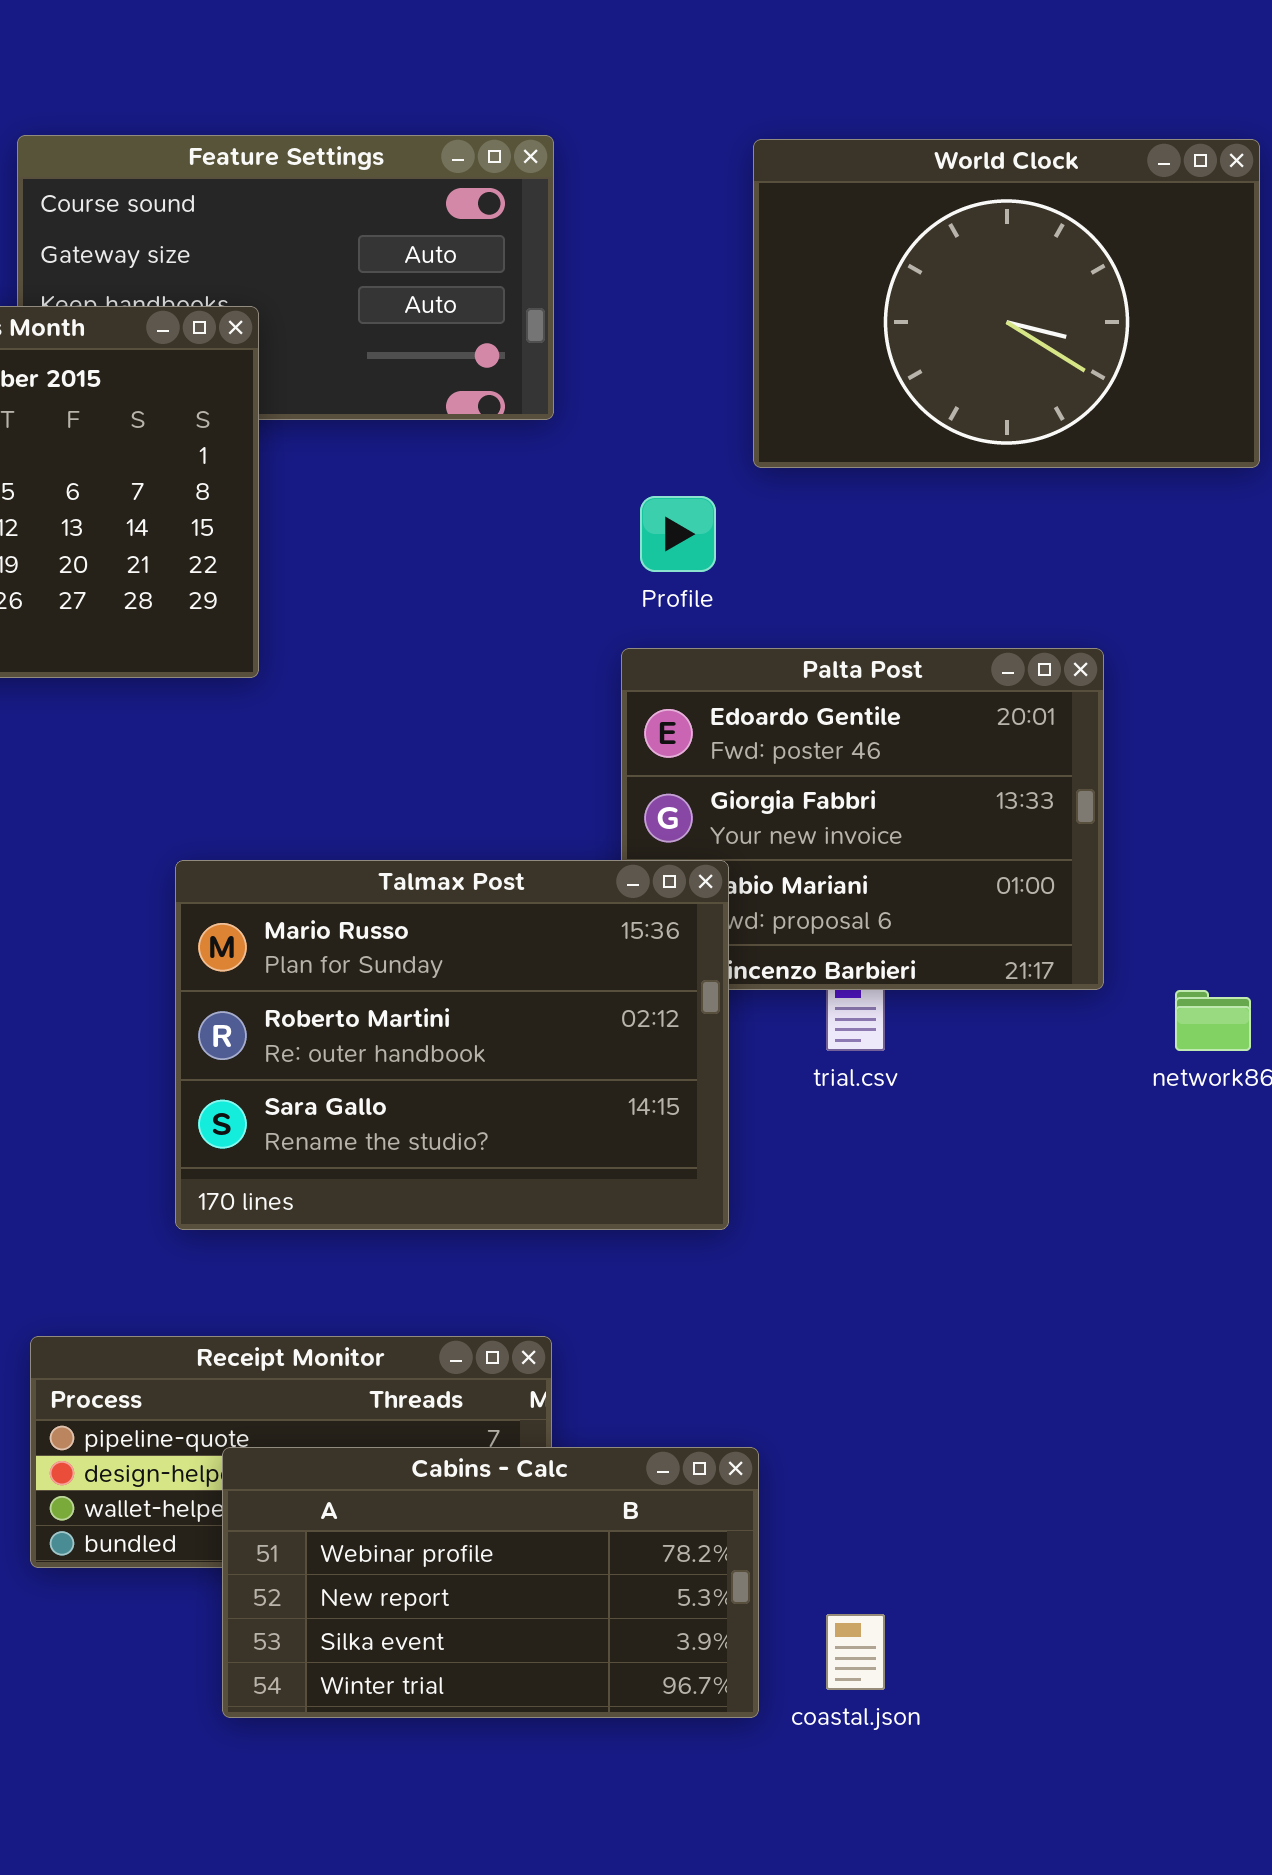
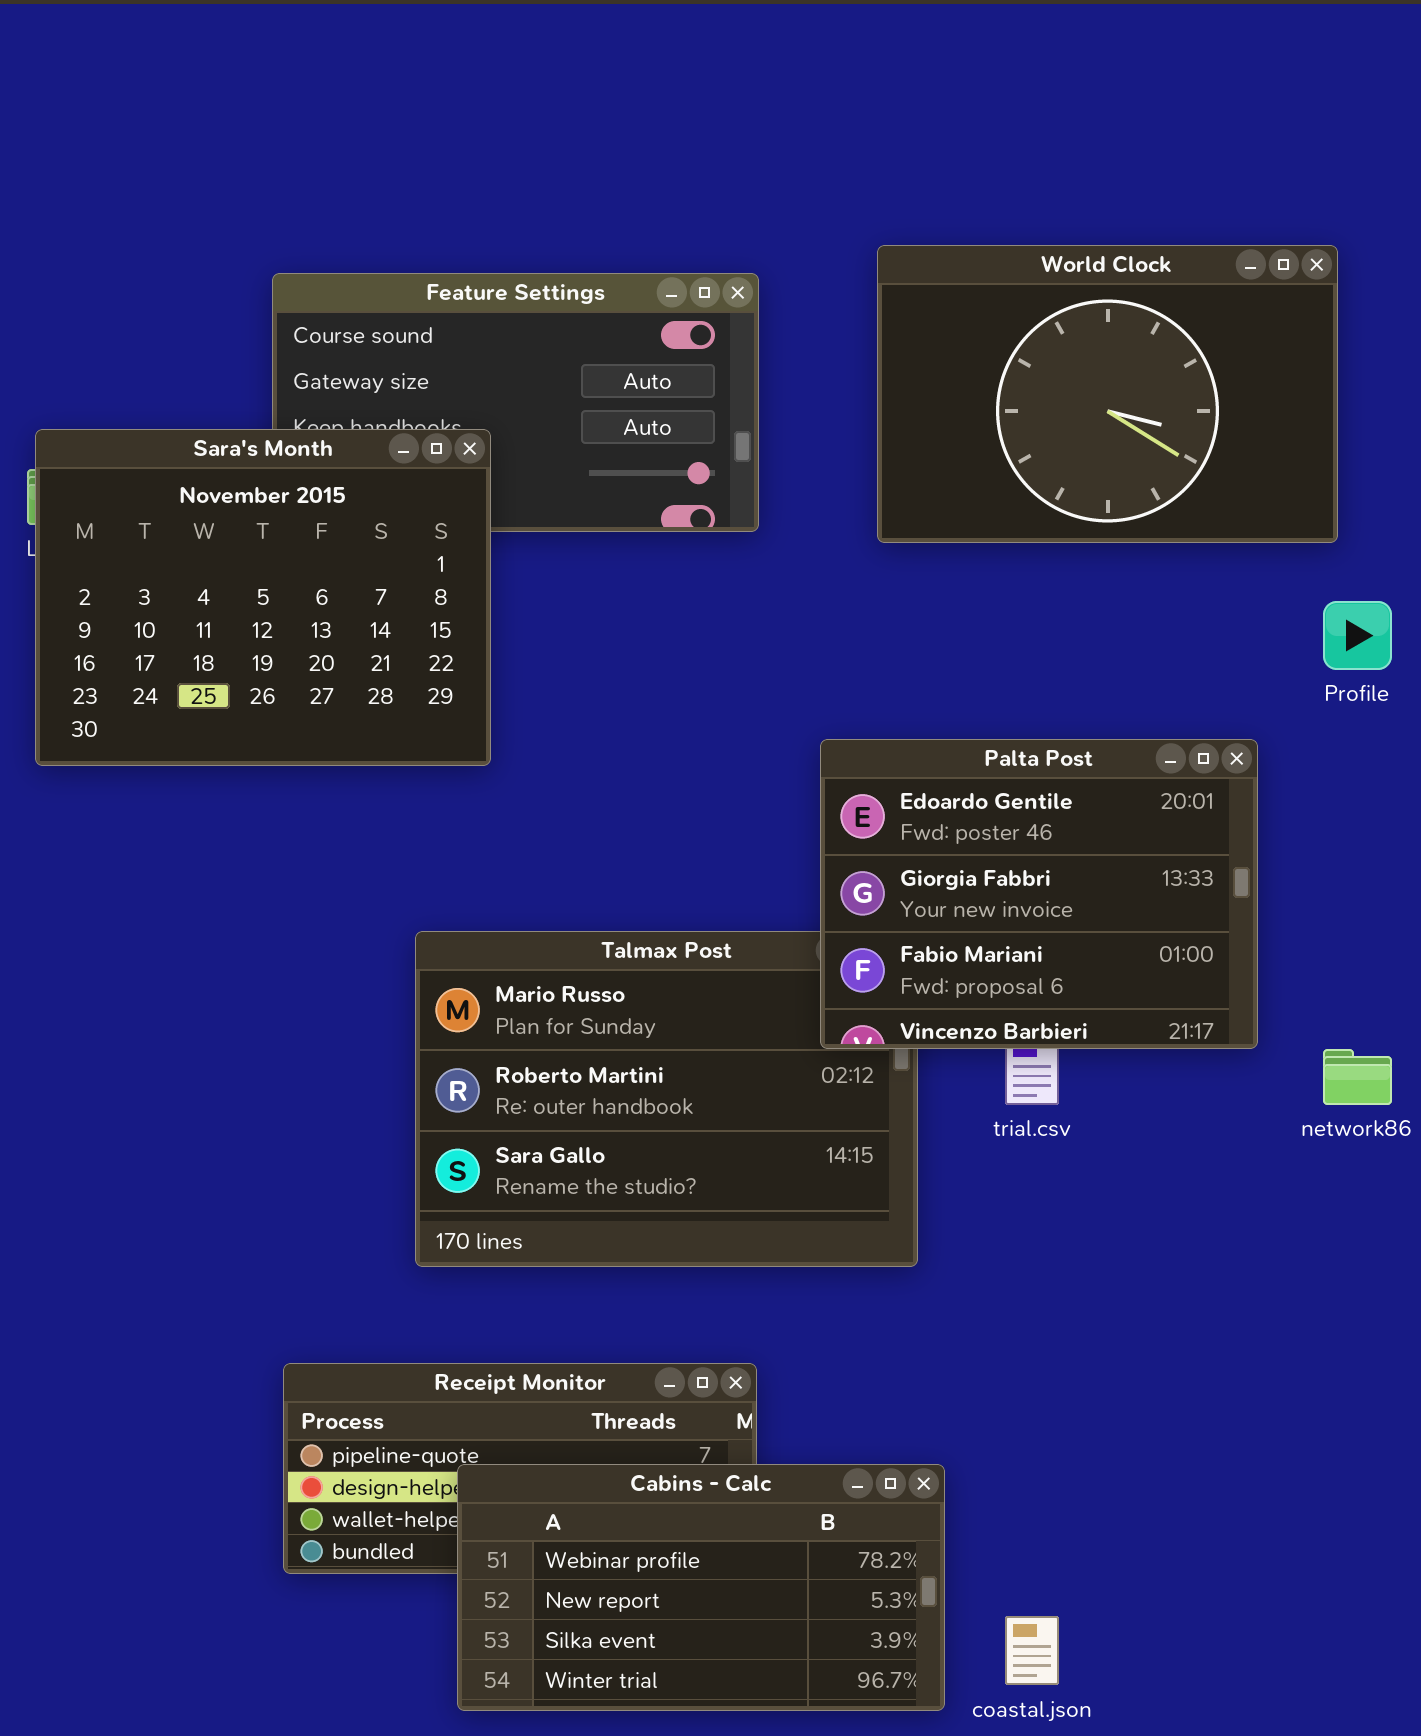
World Clock: [753,139,1260,468] -> [877,245,1338,543], moved
Profile: [640,496,716,572] -> [1323,601,1392,670], moved
Palta Post: [621,648,1104,990] -> [820,739,1258,1049], raised

